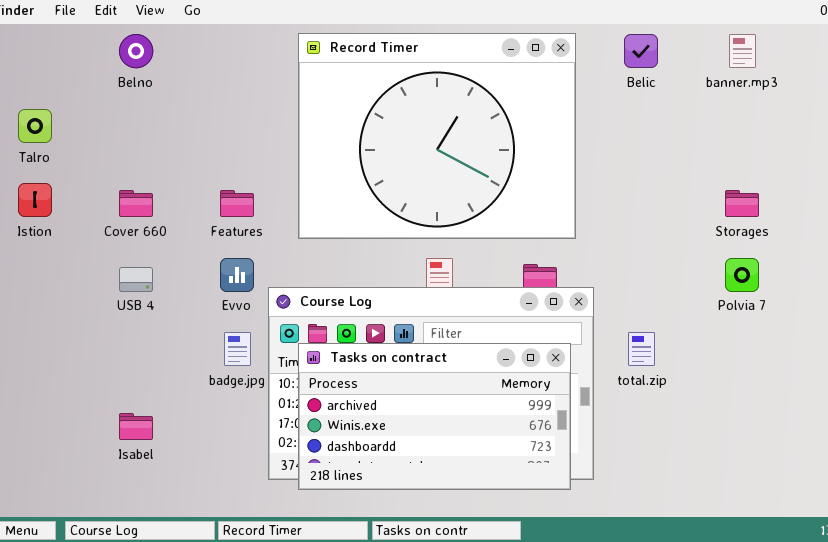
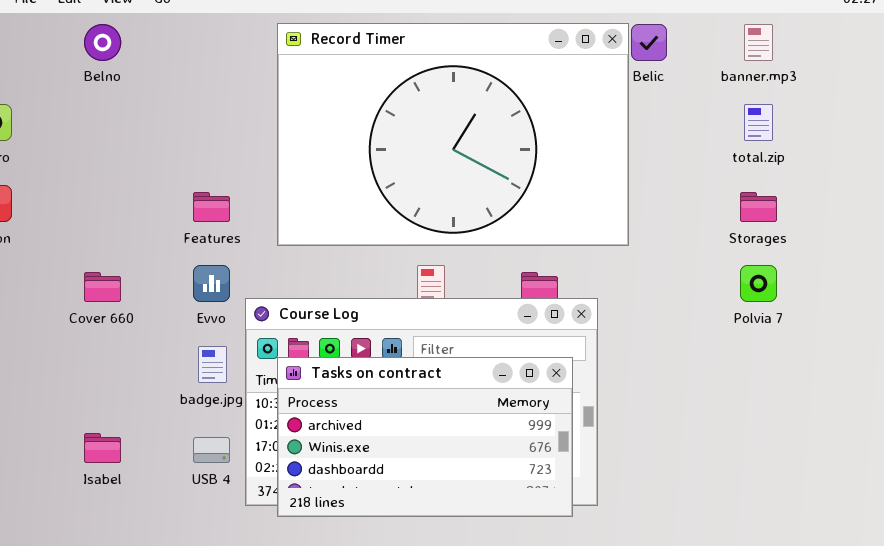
Record Timer: [298,33,576,239] -> [277,23,629,246], resized
Cover 660: [119,190,153,217] -> [84,272,121,302], moved
USB 4: [119,267,153,292] -> [193,437,230,463], moved
total.zip: [628,332,655,366] -> [744,104,773,141], moved

